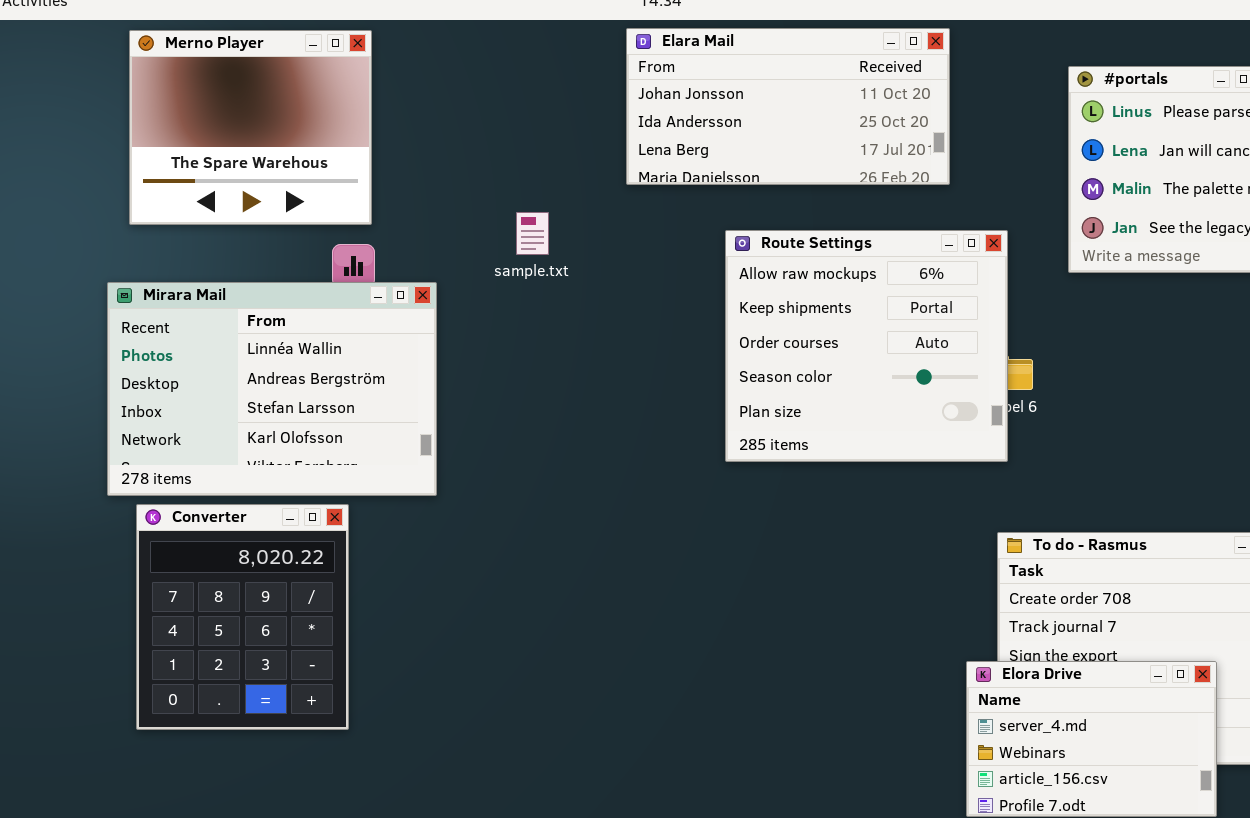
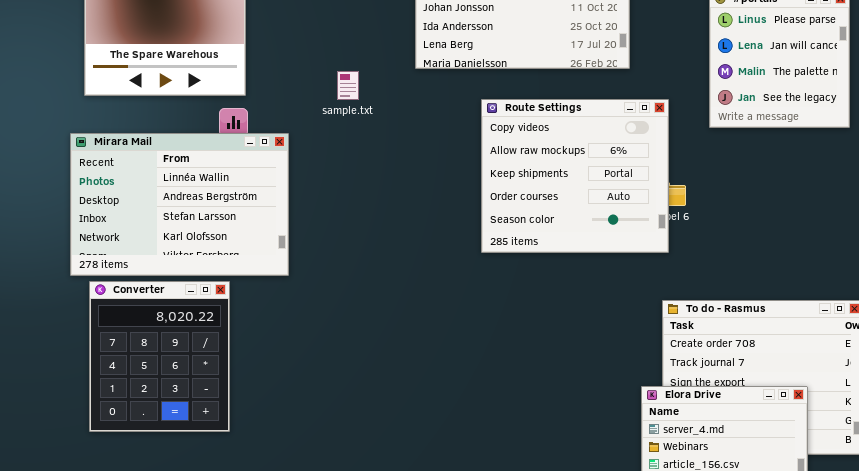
sample.txt: [516,212,549,255] -> [337,71,359,100], moved
Route Settings: [725,230,1008,462] -> [481,99,669,253], scrolled up 1 row

